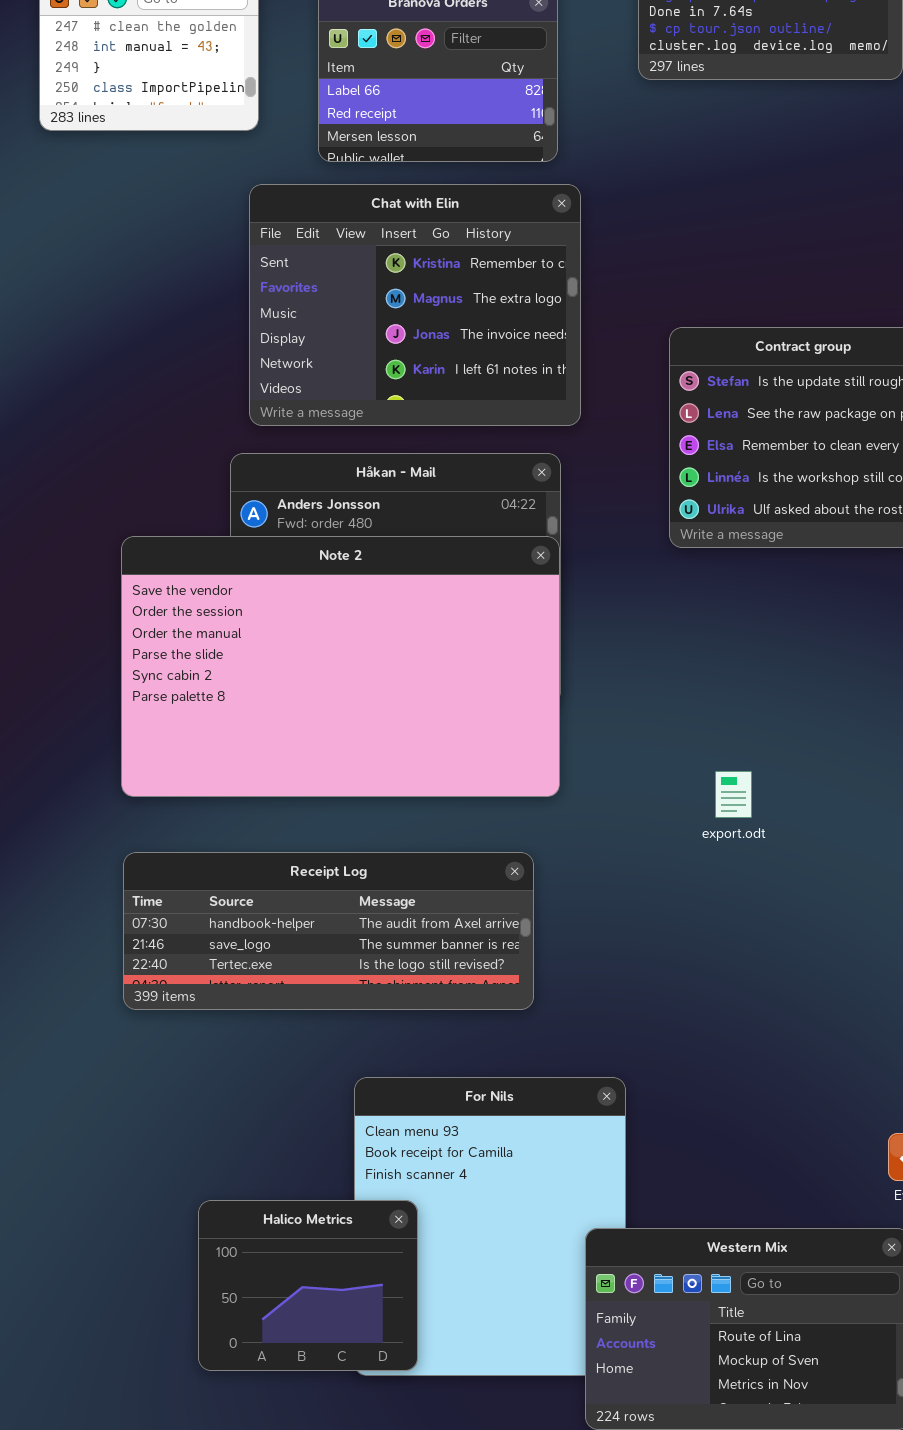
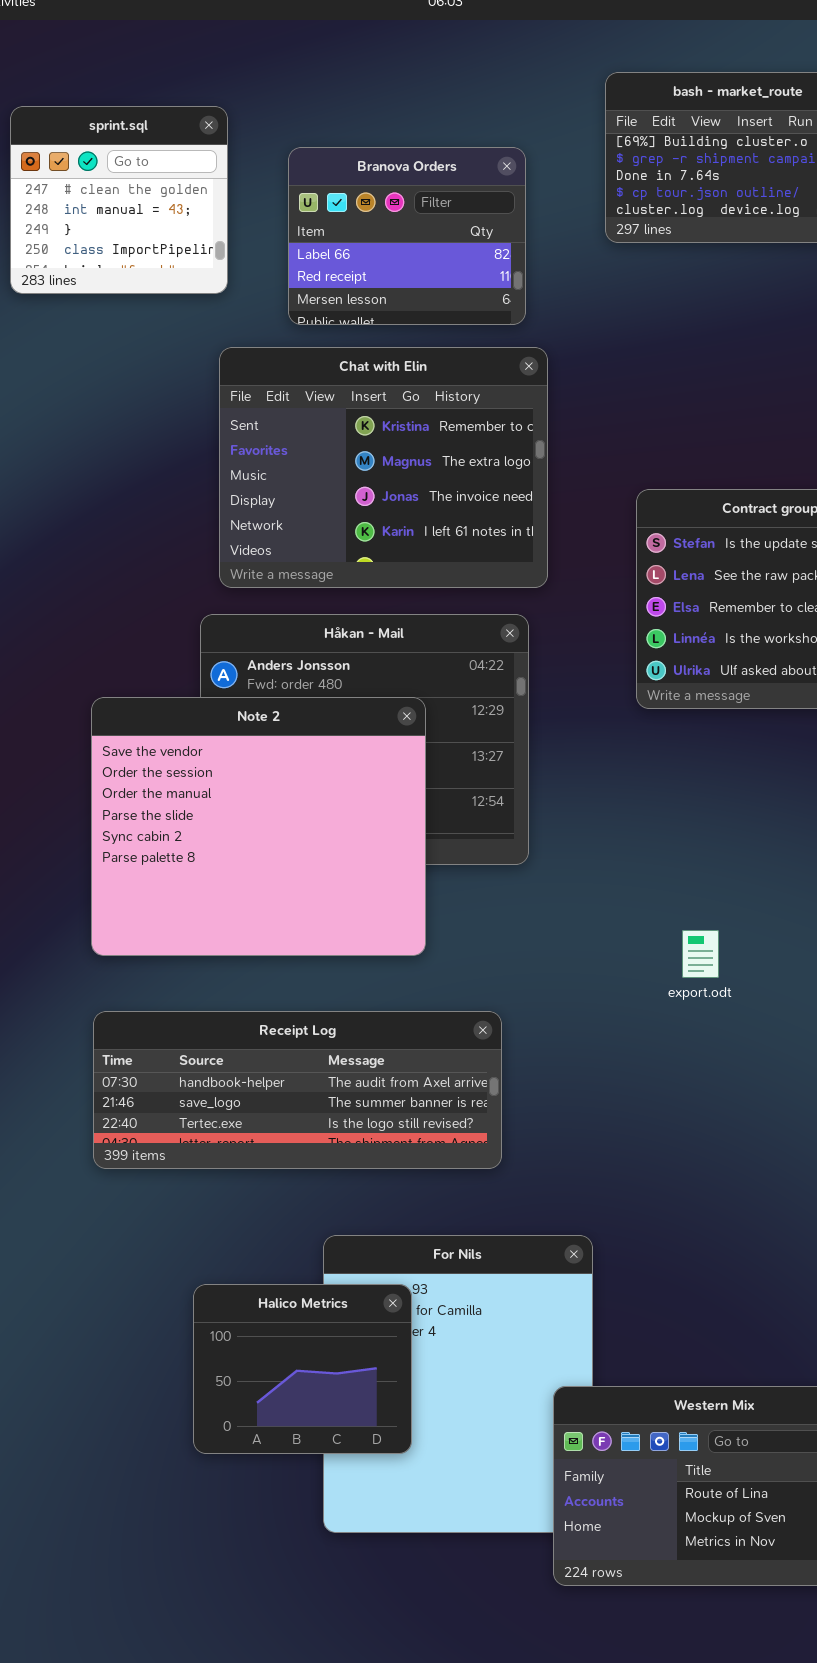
Note 2: [121,536,560,797] -> [91,697,426,956], resized
Halico Metrics: [198,1200,418,1371] -> [193,1284,412,1454], moved

